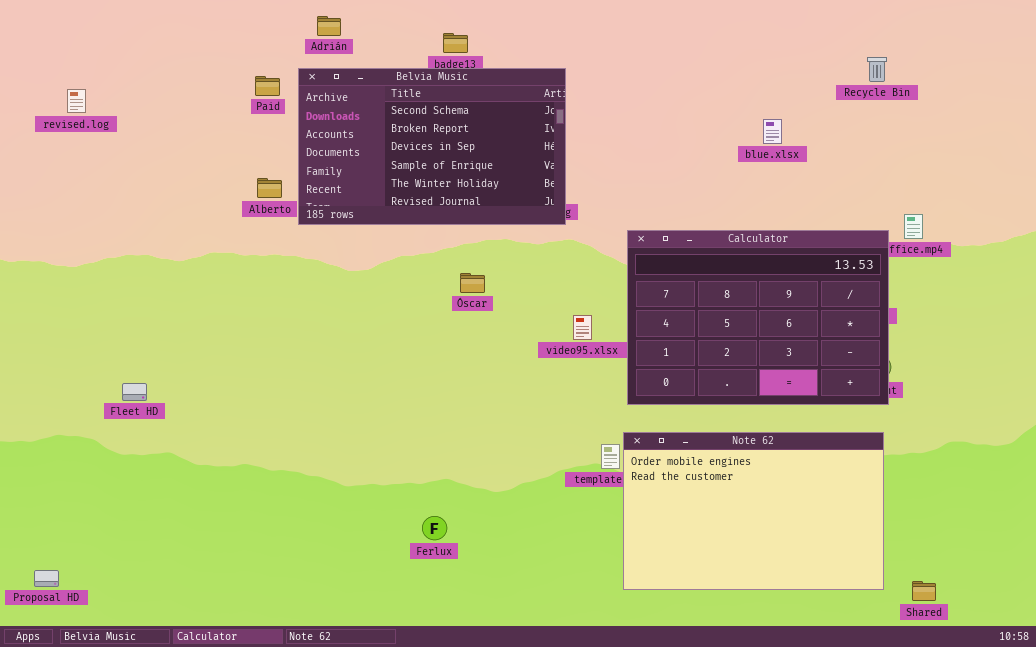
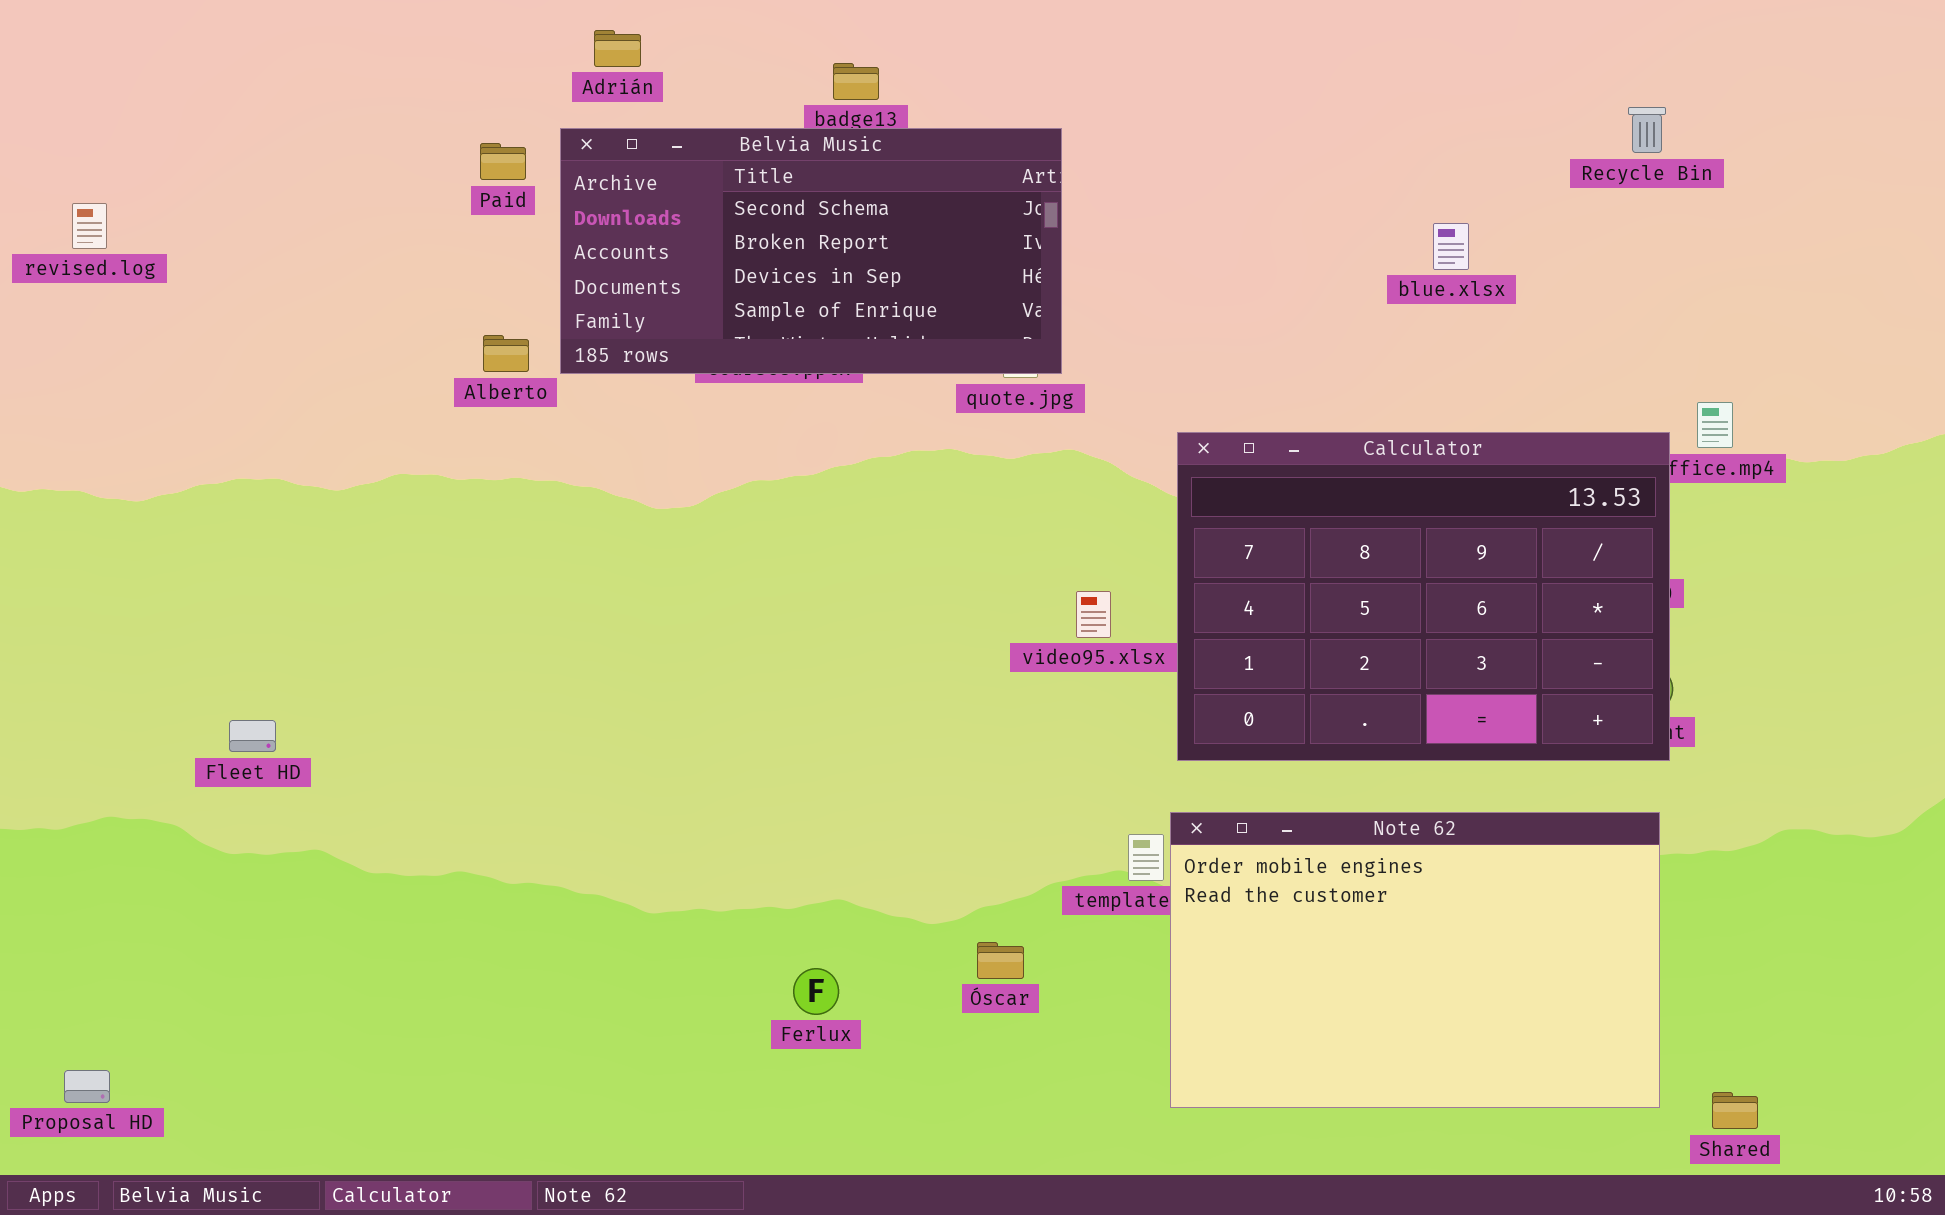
Belvia Music: [298,68,566,225] -> [560,128,1062,374], resized
revised.log: [67,89,86,113] -> [72,203,107,249], moved
Óscar: [460,273,485,293] -> [977,942,1024,979], moved

